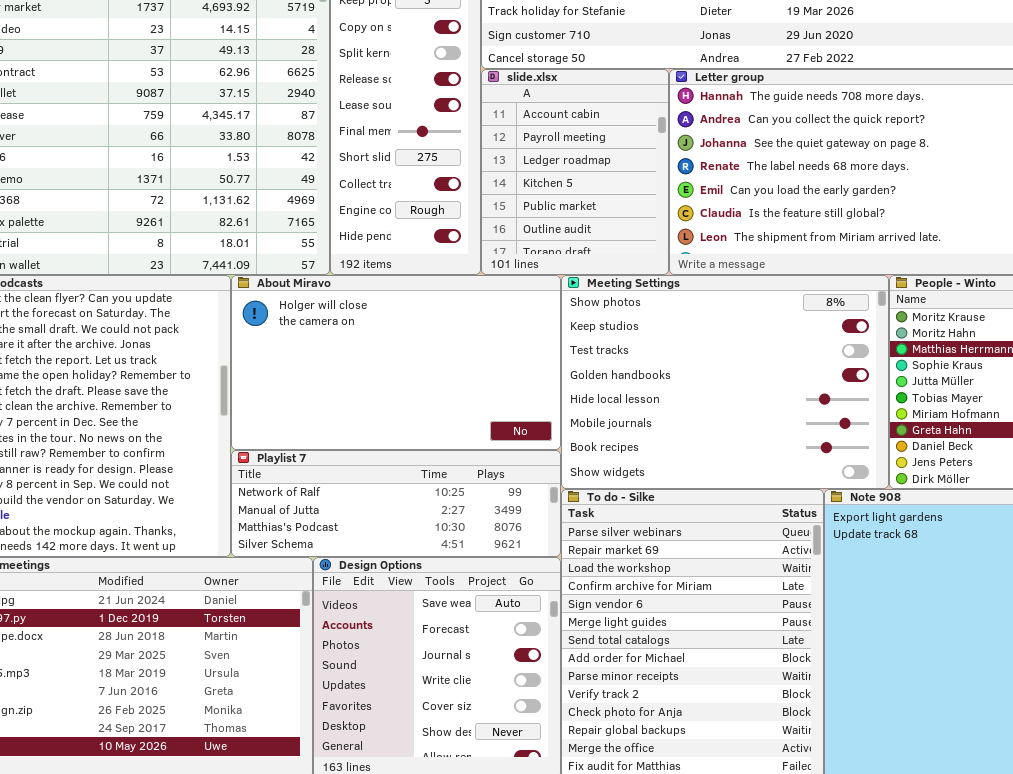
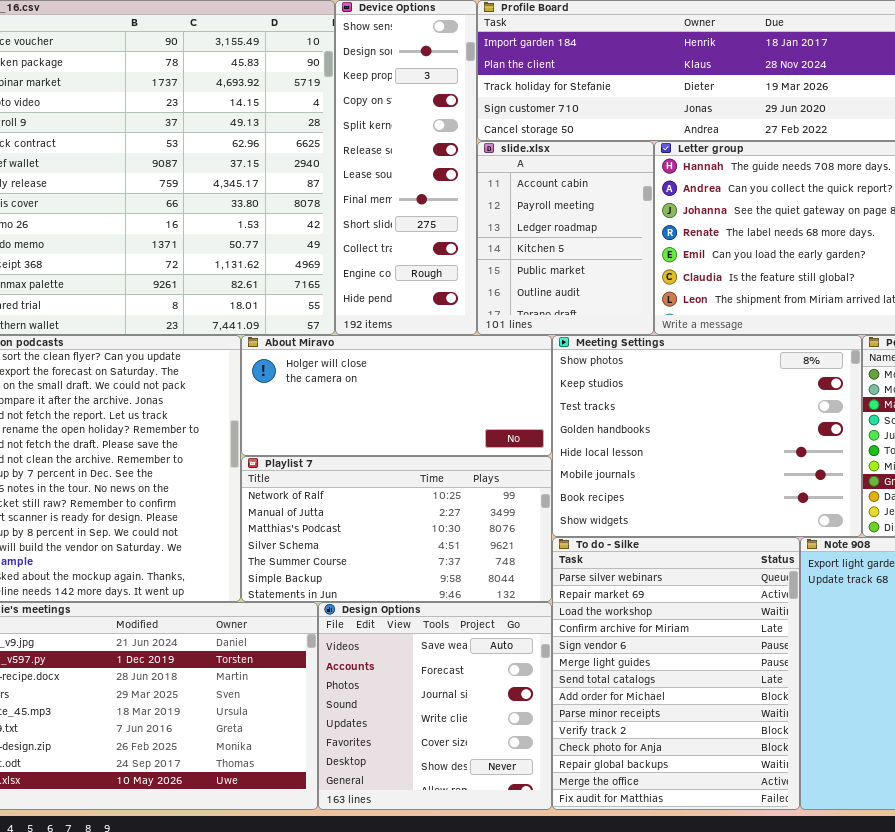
About Miravo: [231,275,561,450] -> [241,335,552,456], resized
Playlist 7: [231,450,561,557] -> [241,456,552,602], resized

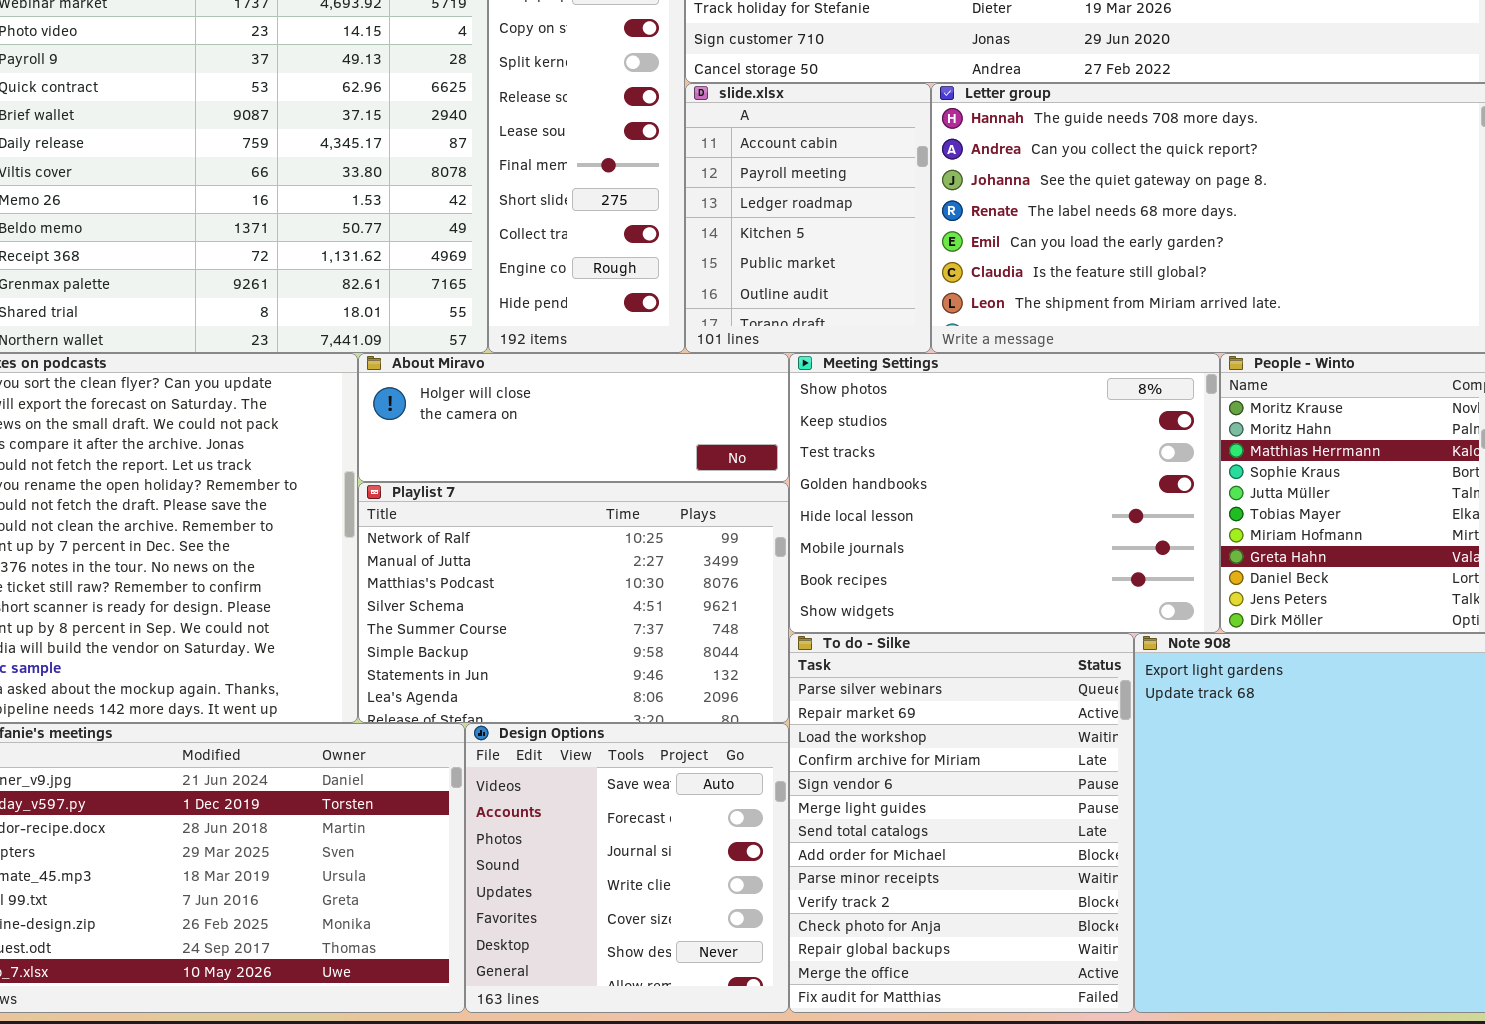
About Miravo: [241,335,552,456] -> [358,353,789,482], resized
Playlist 7: [241,456,552,602] -> [358,482,789,723], resized

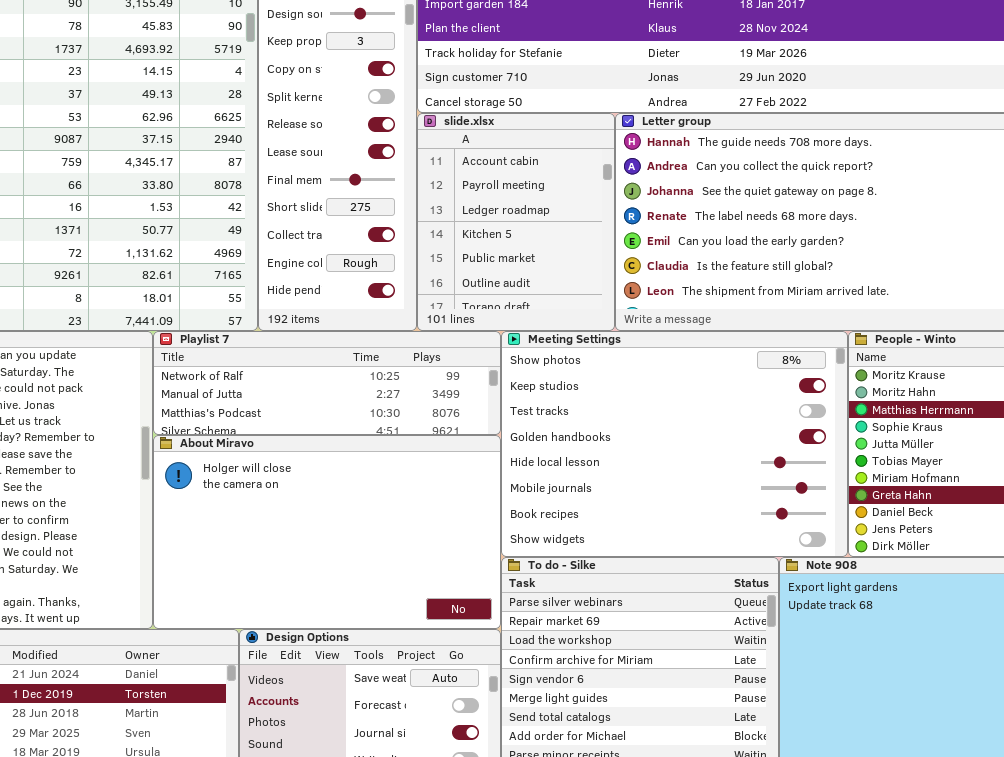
About Miravo: [358,353,789,482] -> [153,435,501,629], moved, resized
Playlist 7: [358,482,789,723] -> [153,331,501,435], moved, resized

